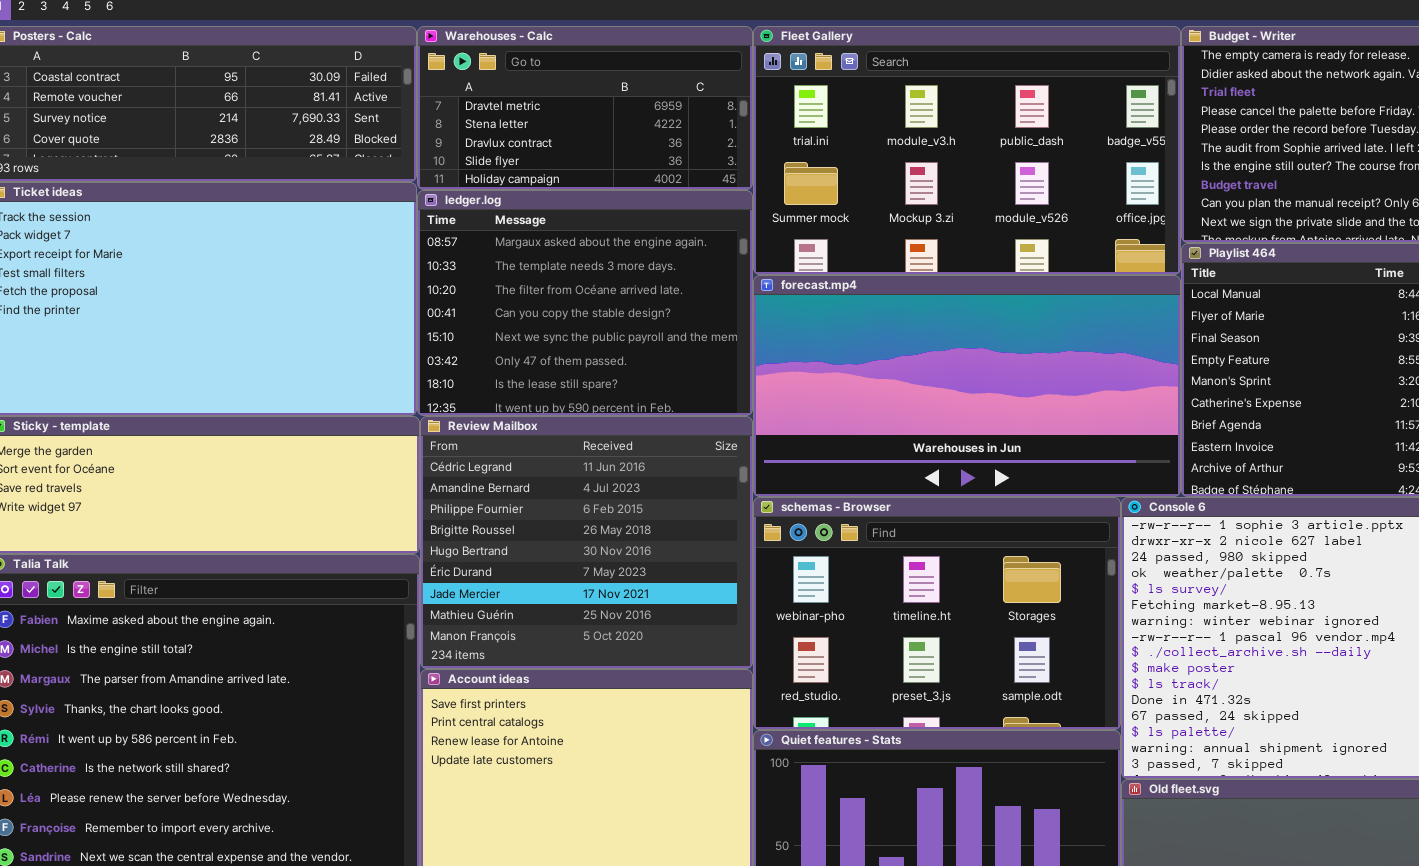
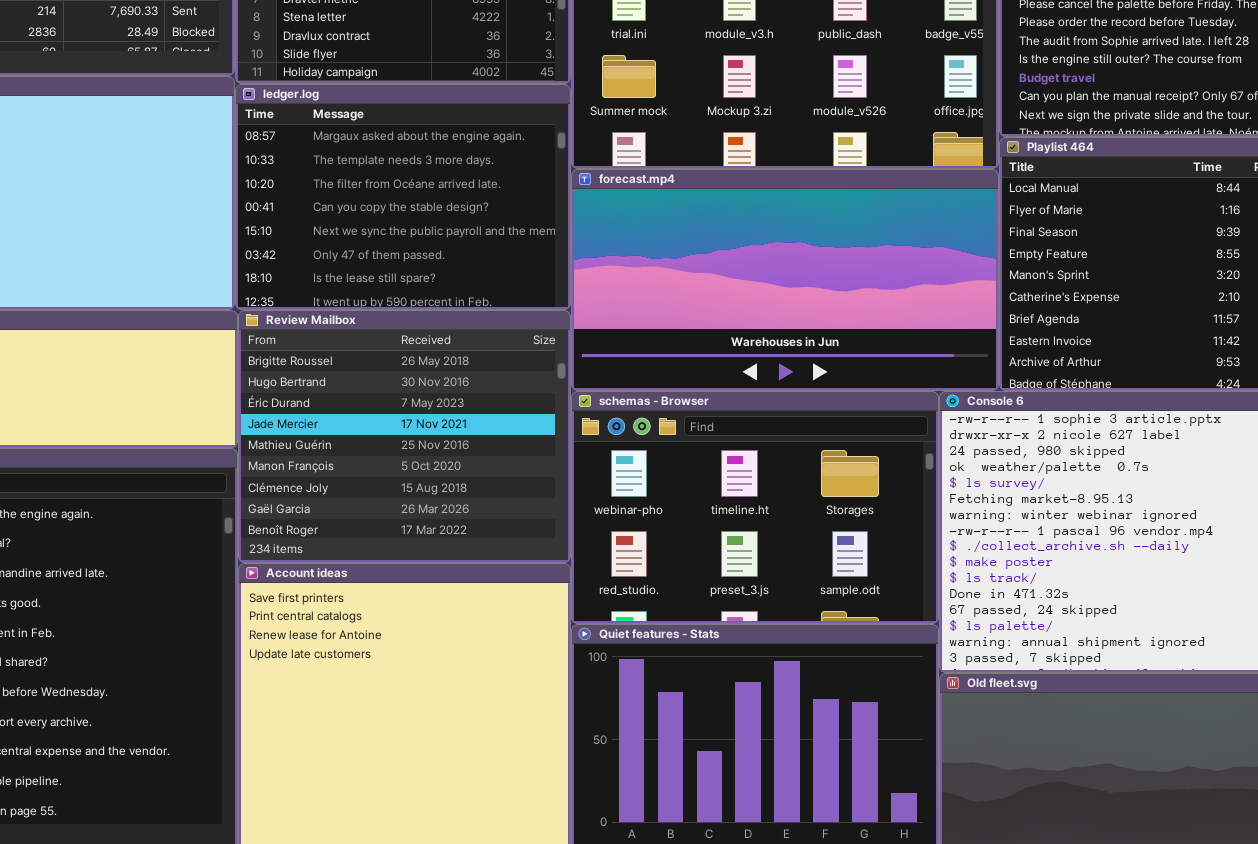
Review Mailbox: [420,416,753,669] -> [238,310,571,563], scrolled down 3 rows

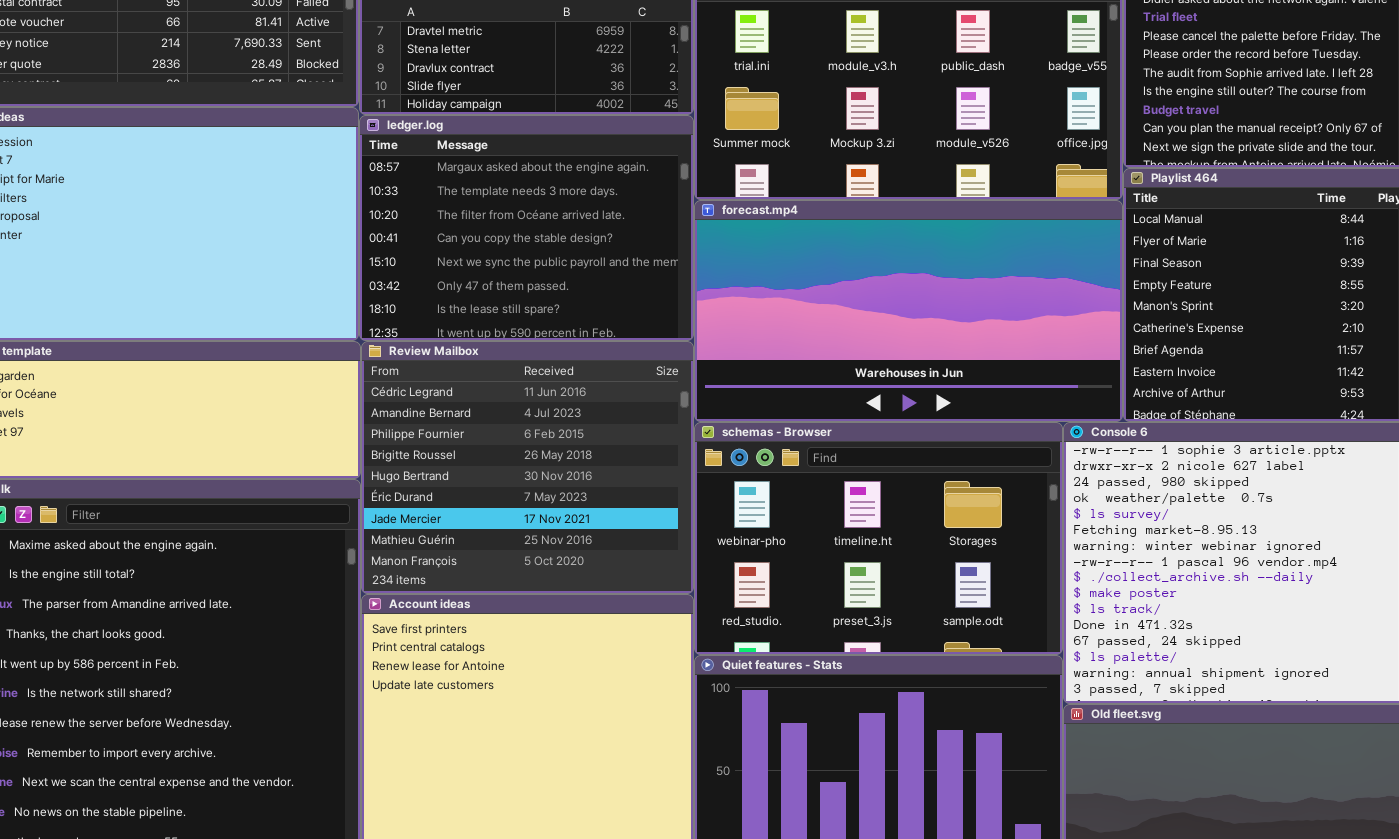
Review Mailbox: [238,310,571,563] -> [361,341,694,594], scrolled up 3 rows

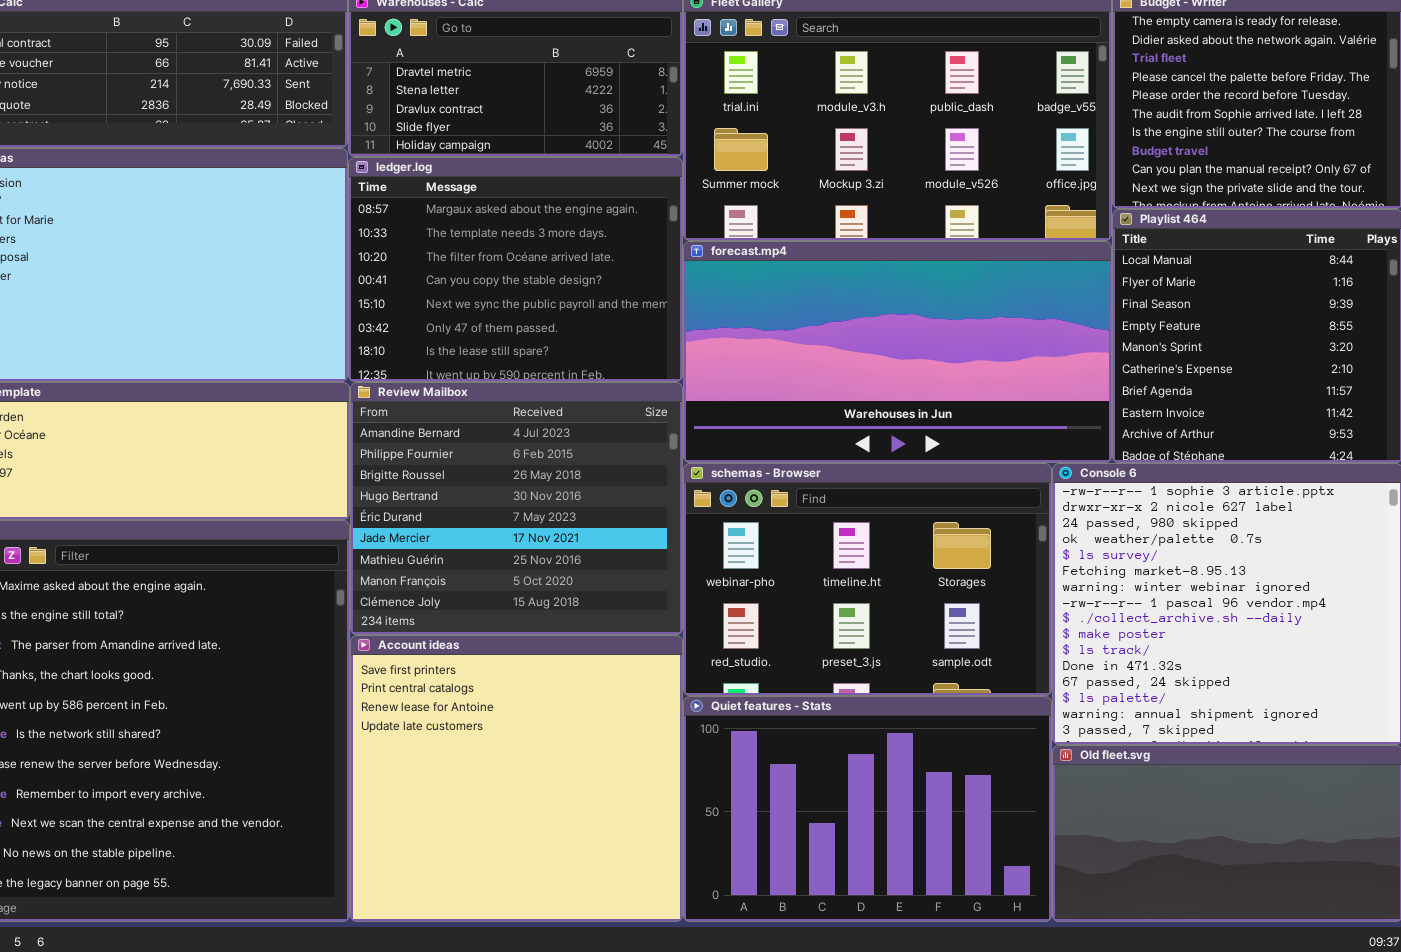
Review Mailbox: [361,341,694,594] -> [350,382,683,635], scrolled down 1 row

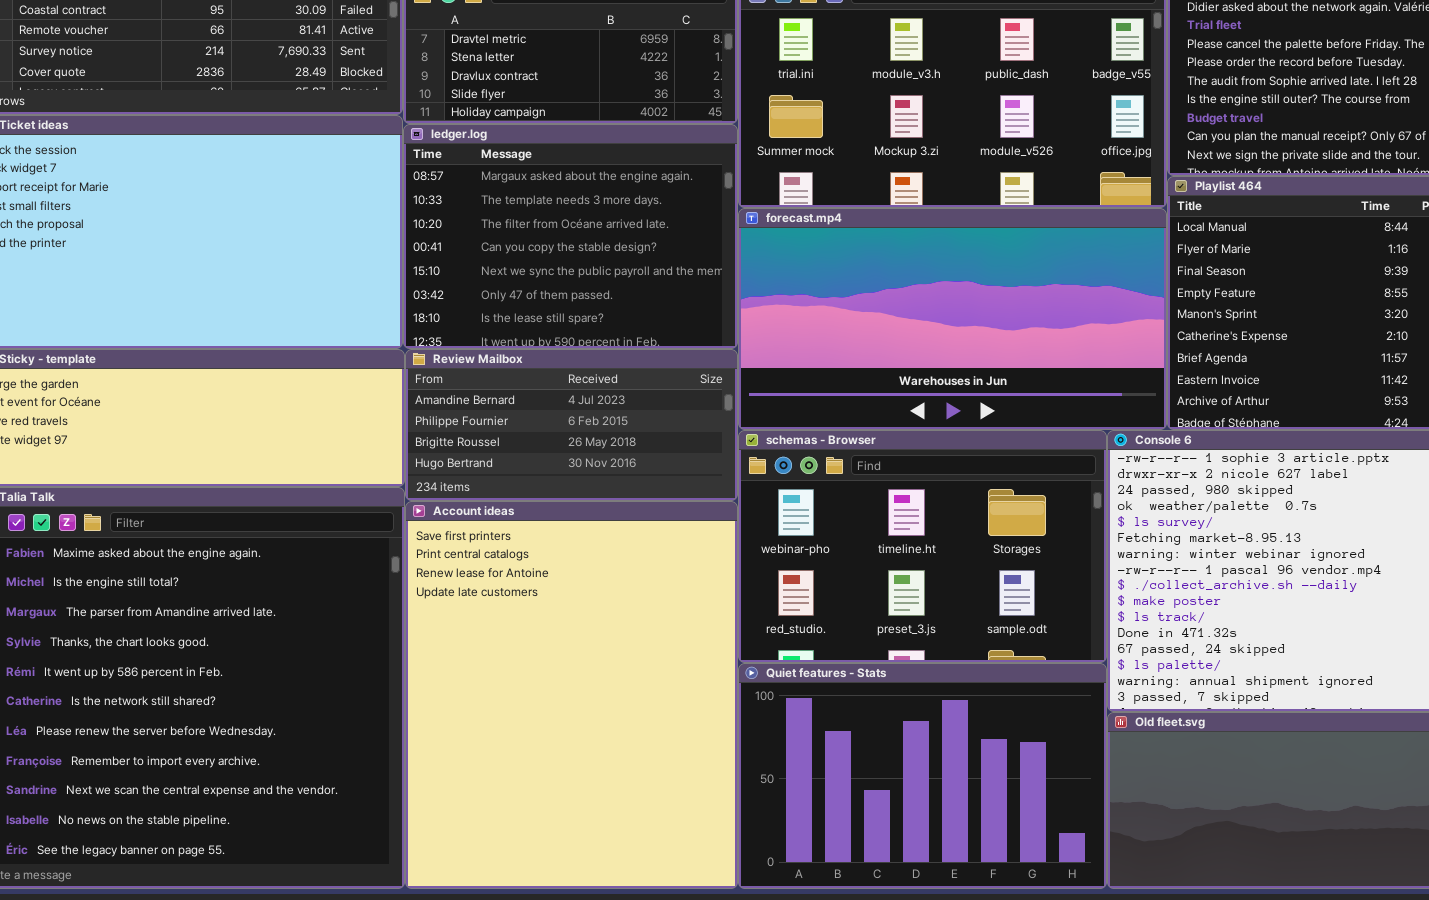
Review Mailbox: [350,382,683,635] -> [405,349,738,501], resized
Account ideas: [350,635,683,922] -> [405,501,738,889], resized

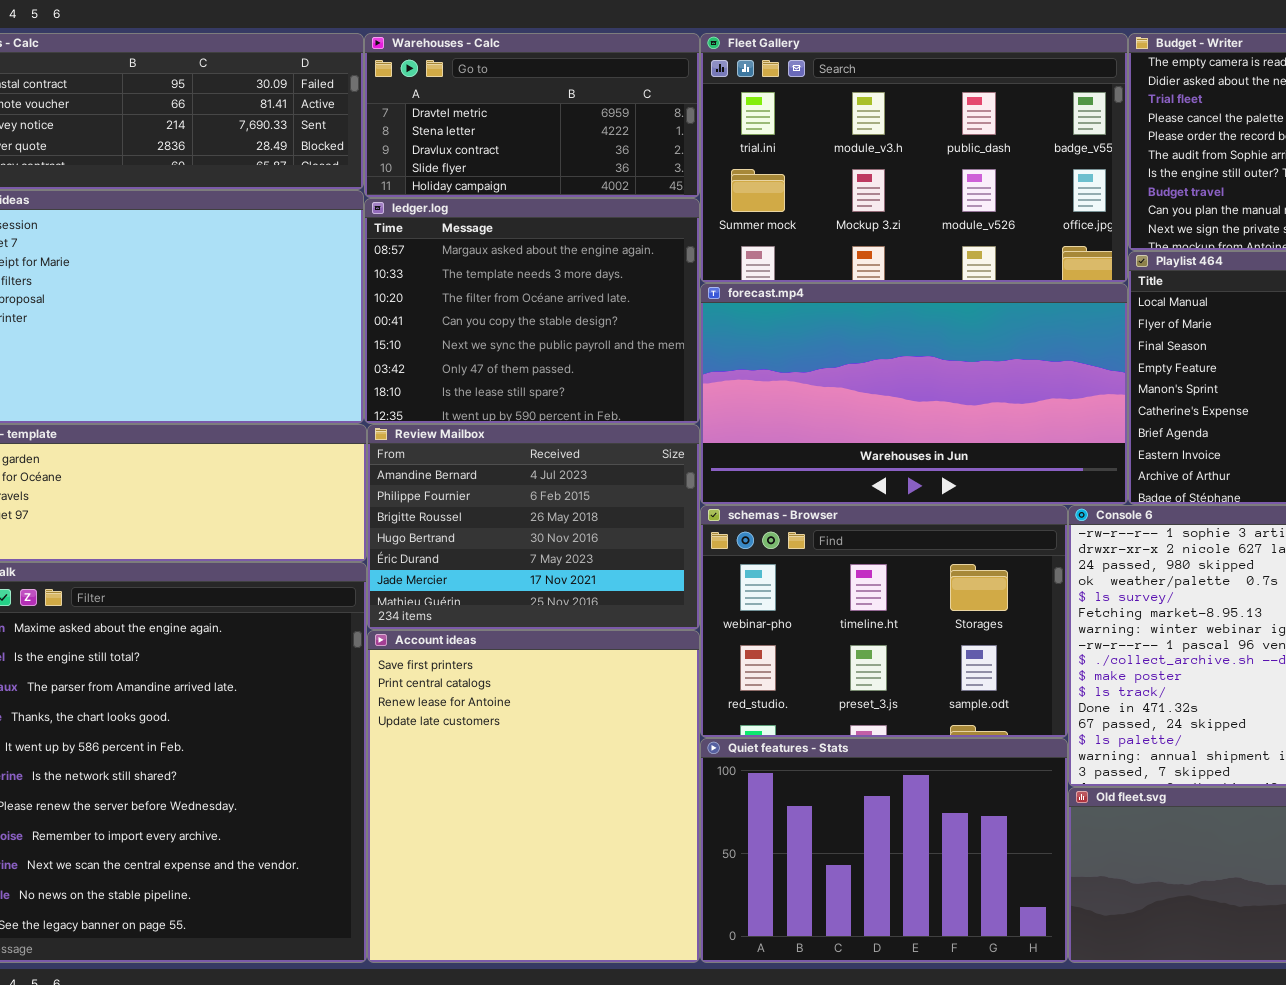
Review Mailbox: [405,349,738,501] -> [367,424,700,630], resized
Account ideas: [405,501,738,889] -> [367,630,700,963], resized

